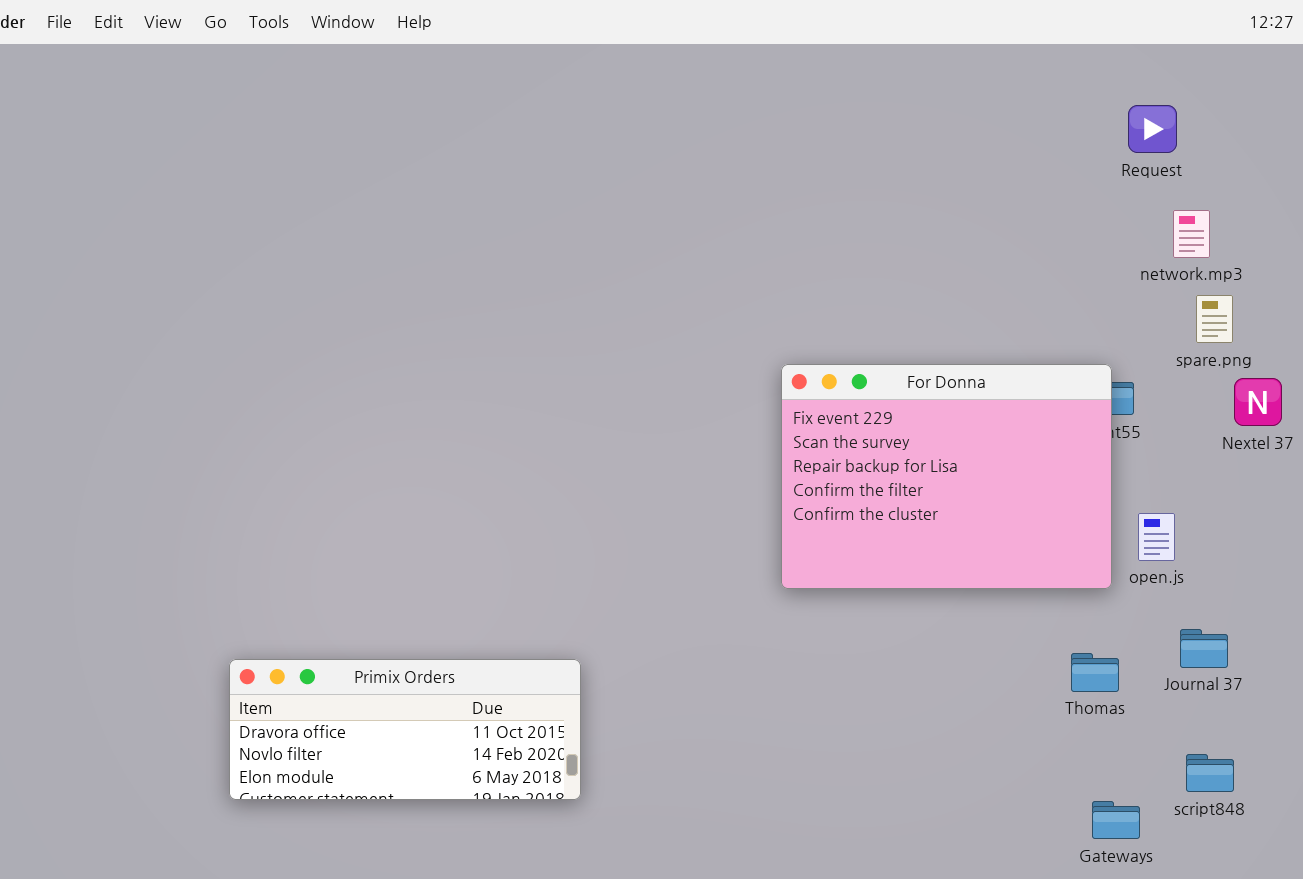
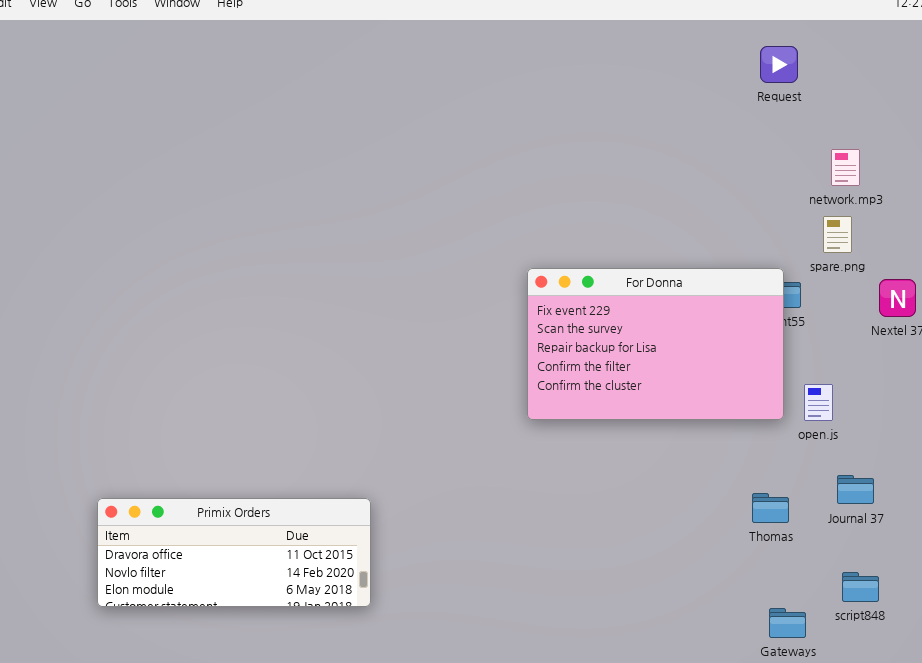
Request: [1128,105,1177,153] -> [760,46,798,83], moved
spare.png: [1196,295,1233,343] -> [823,216,852,253], moved
For Donna: [781,364,1112,589] -> [527,268,784,420], resized

